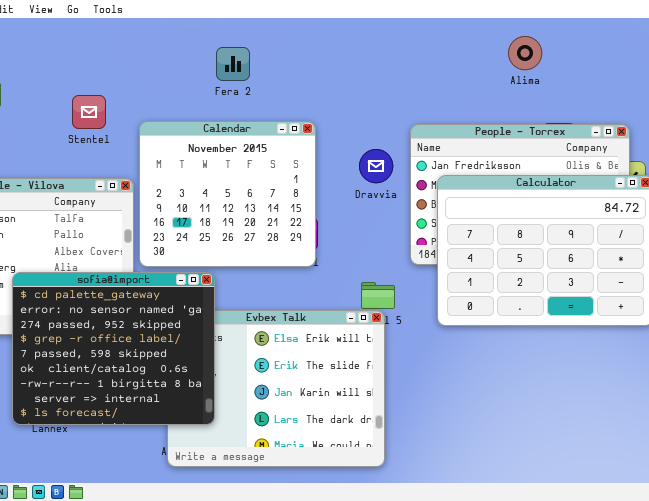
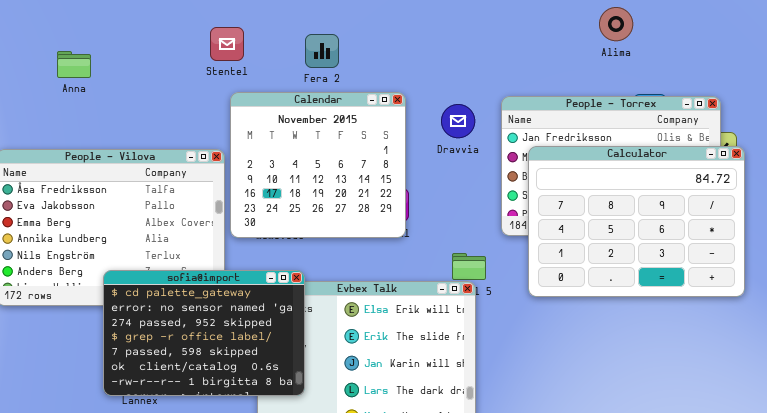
Fera 2: [216,47,250,81] -> [305,34,339,68], moved
Stentel: [72,95,106,129] -> [210,27,244,61], moved
Dravvia: [359,149,393,183] -> [441,104,475,138], moved
sofia@import: [12,272,215,425] -> [103,270,305,396], resized

